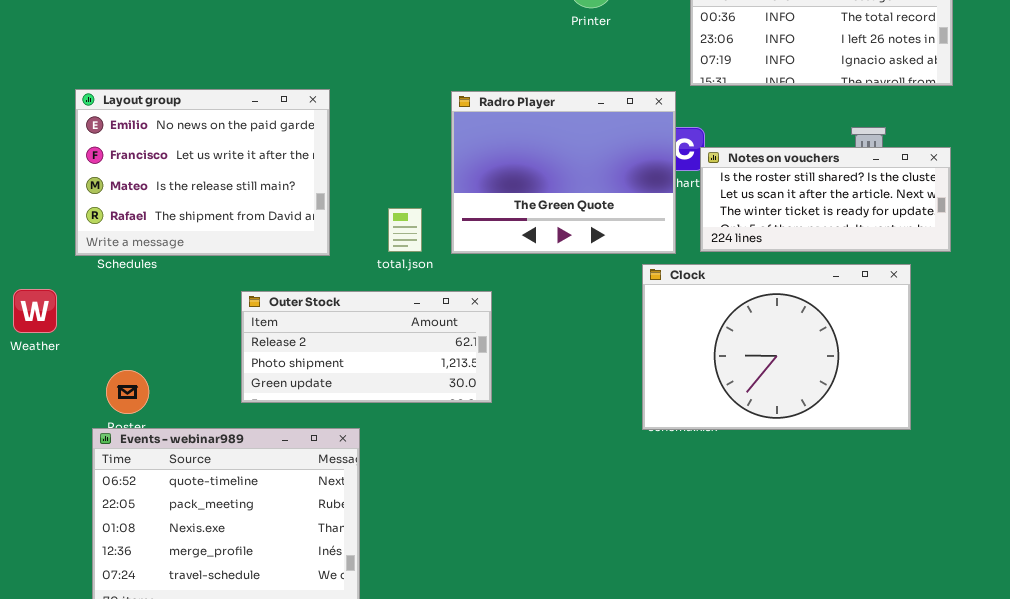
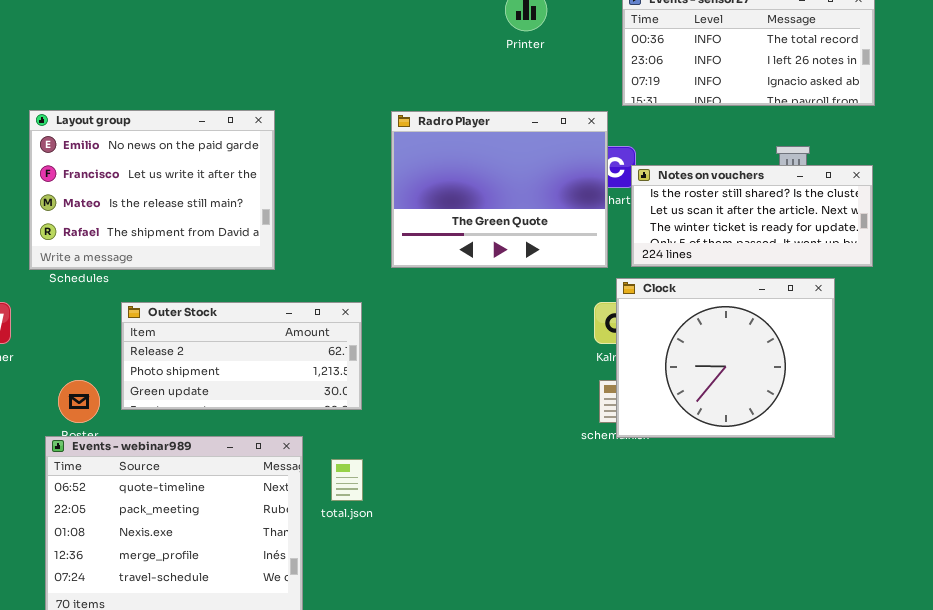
total.json: [388,208,422,252] -> [331,459,363,501], moved
Clock: [642,264,911,430] -> [616,278,835,438], resized
Outer Stock: [241,291,492,403] -> [121,302,362,410], moved

